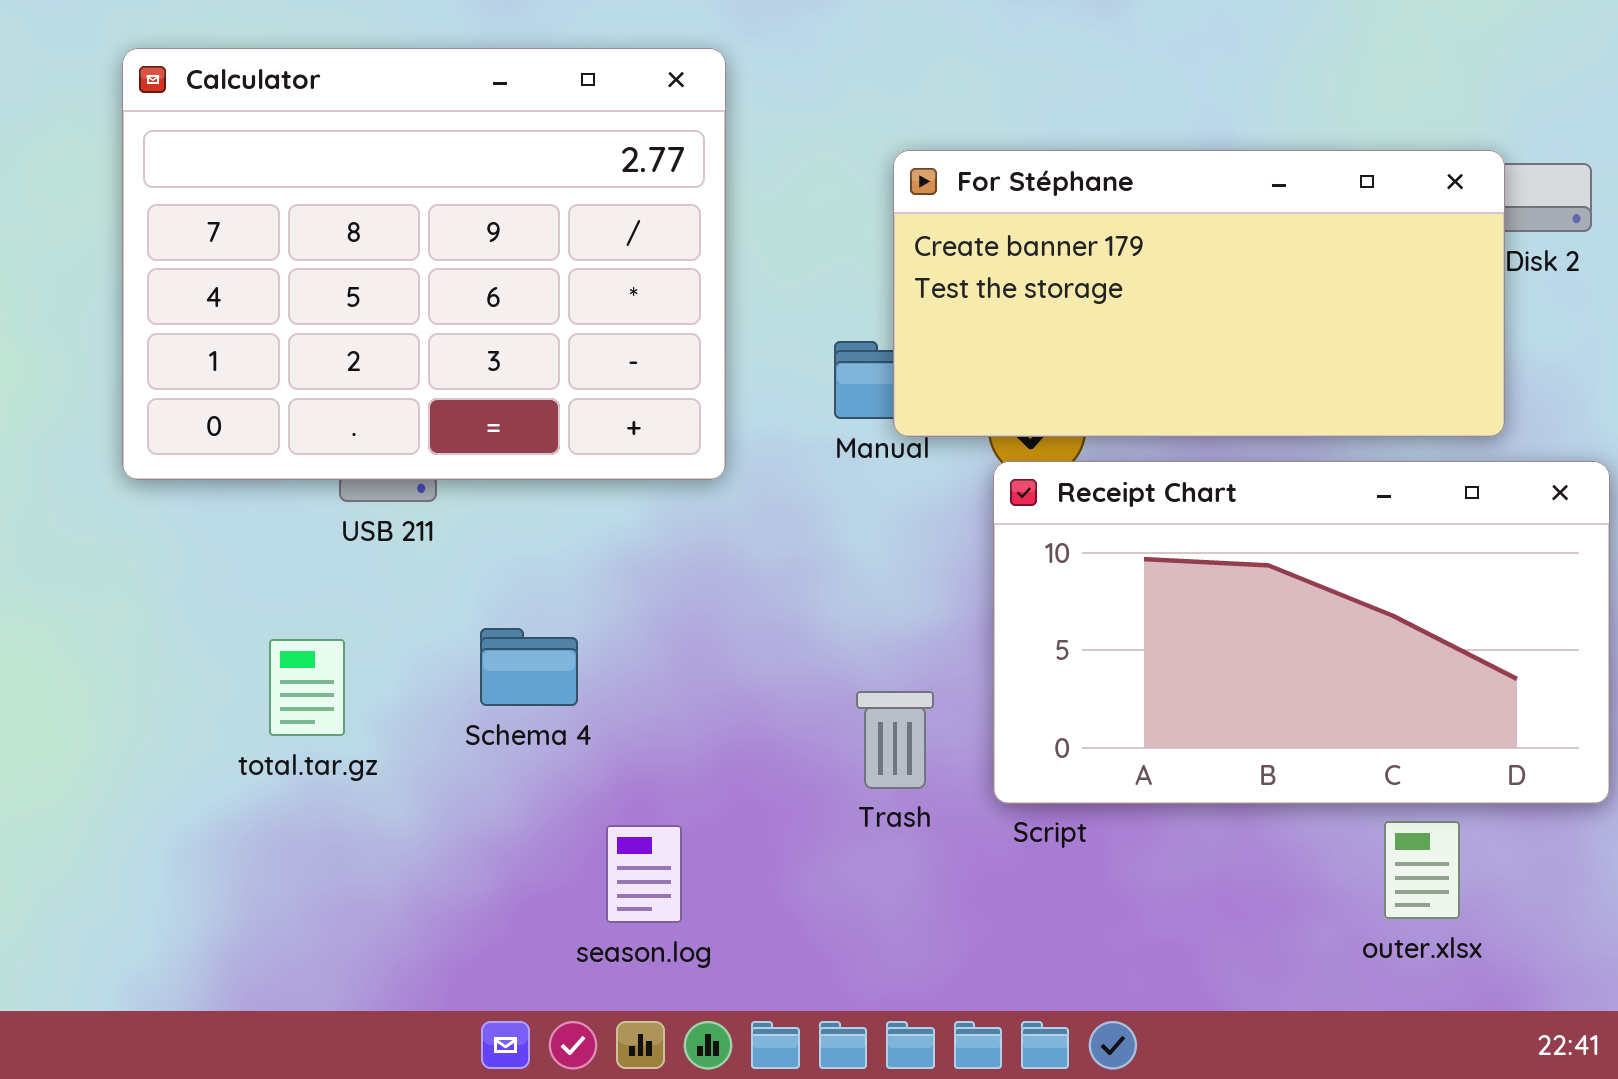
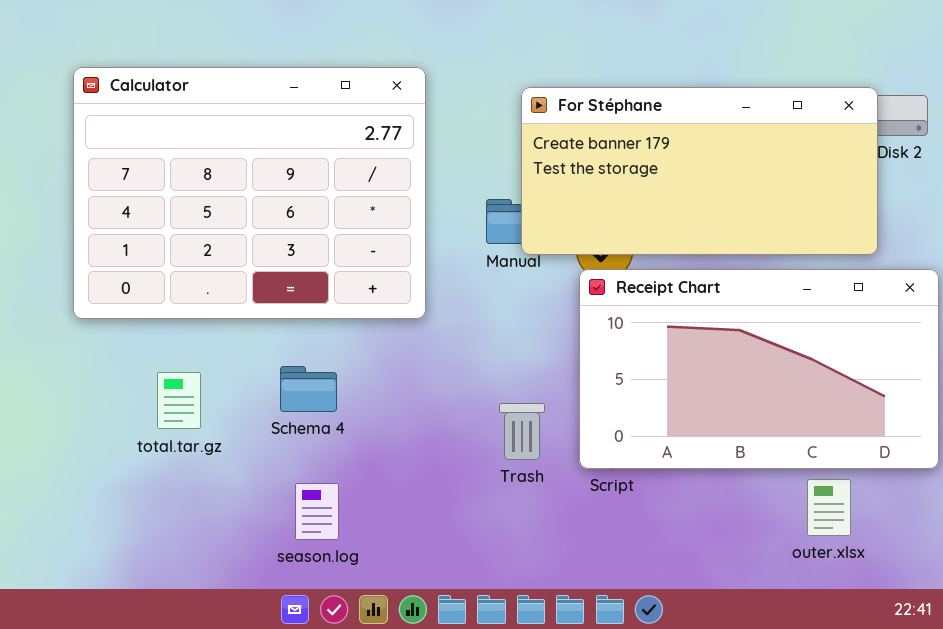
Calculator: [122,48,726,480] -> [73,67,426,319], moved
season.log: [606,825,682,923] -> [295,483,339,540], moved

